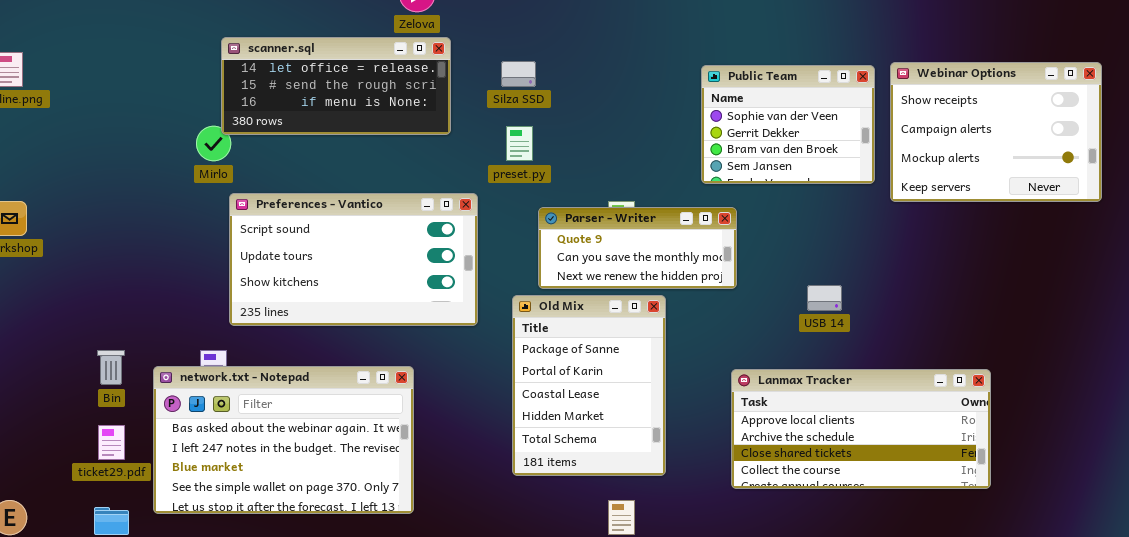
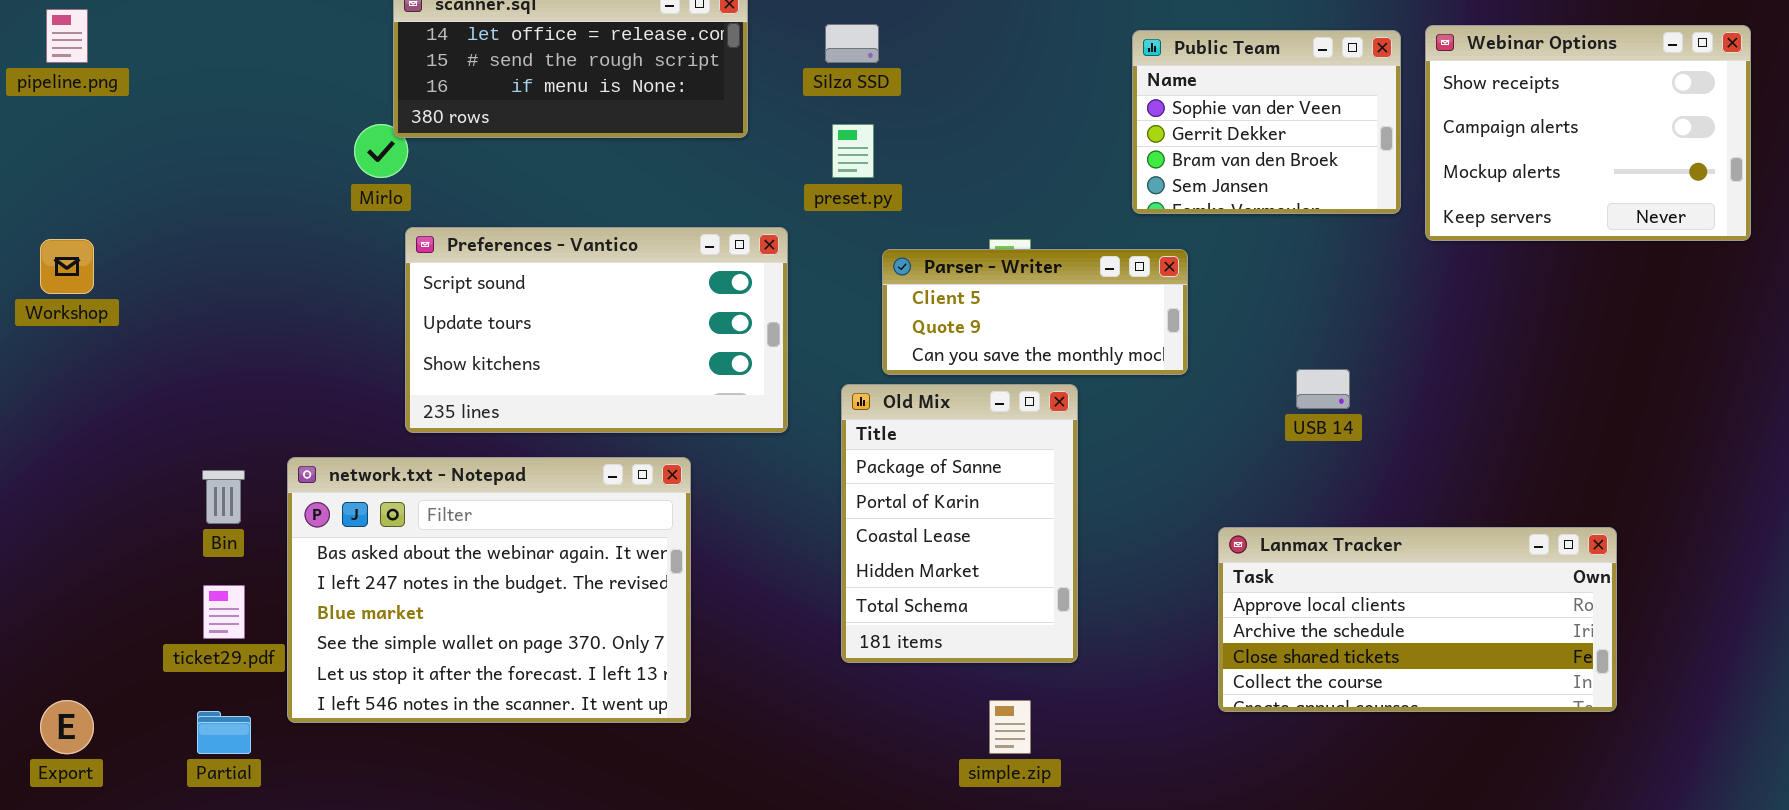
Parser - Writer: [538,207,737,289] -> [882,249,1188,375], scrolled up 1 row
network.txt - Notepad: [153,366,414,514] -> [287,457,691,723], resized
Lanmax Tracker: [731,369,991,489] -> [1218,527,1617,712], moved

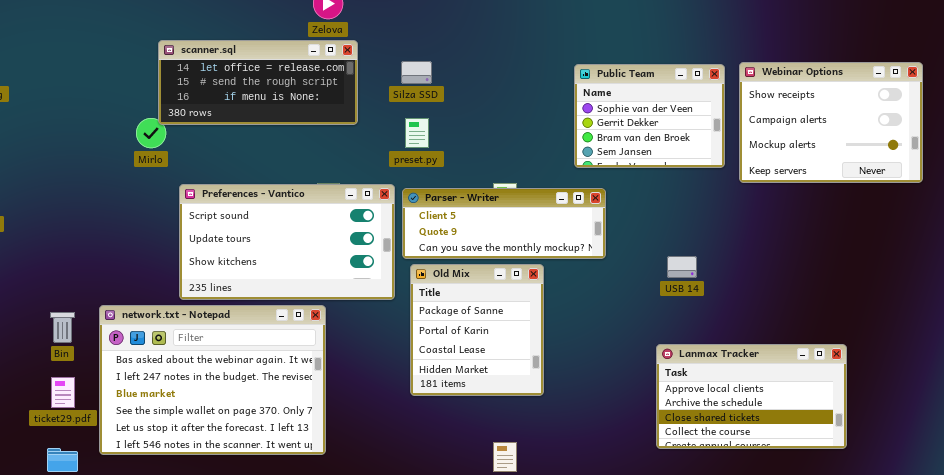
Preferences - Vantico: [405,227,788,433] -> [179,184,395,300], moved
Parser - Writer: [882,249,1188,375] -> [402,188,606,259], resized
Old Mix: [841,384,1078,663] -> [410,264,544,396], resized
Lanmax Tracker: [1218,527,1617,712] -> [656,344,847,449], resized

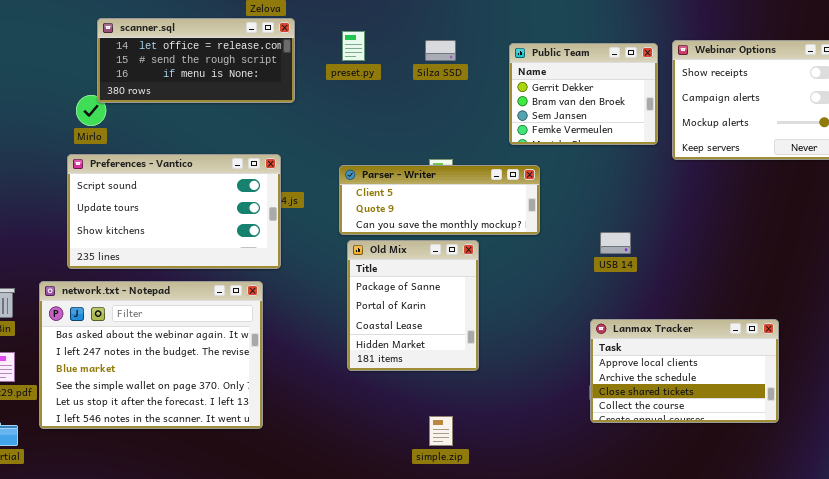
Silza SSD: [401,61,432,84] -> [425,40,456,61], moved
Public Team: [574,64,725,168] -> [509,43,658,145], scrolled down 1 row
preset.py: [405,118,429,148] -> [342,31,365,61], moved
Preferences - Vantico: [179,184,395,300] -> [67,154,281,269], moved

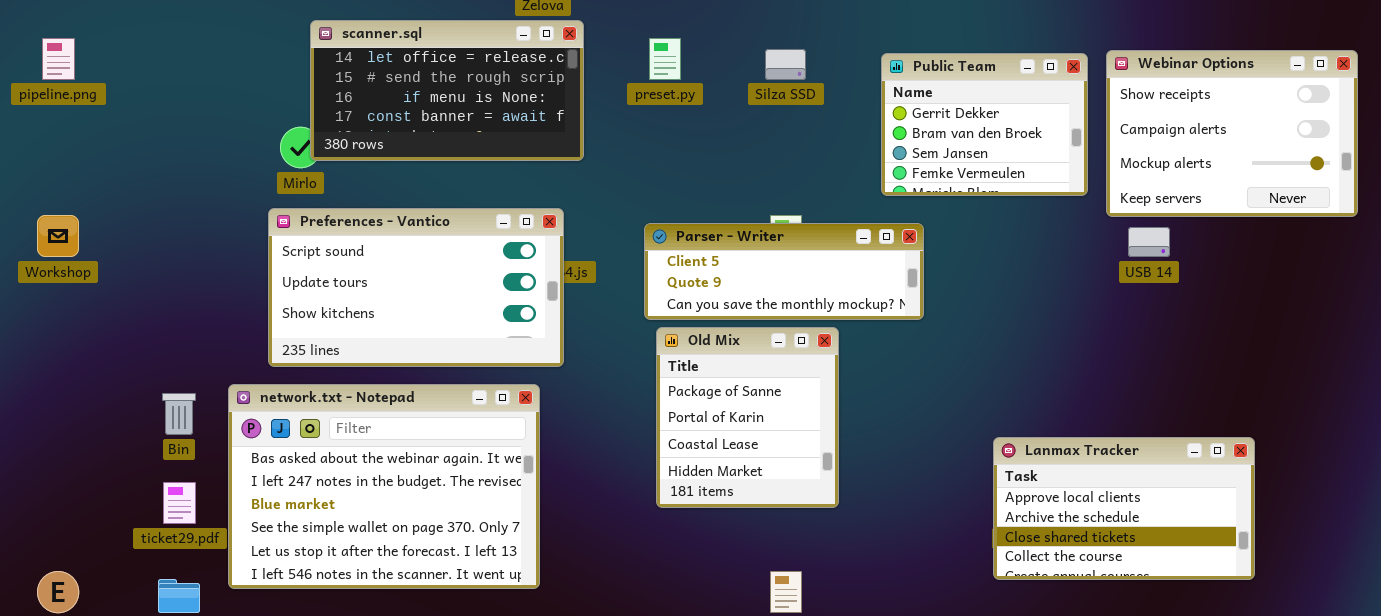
scanner.sql: [97,18,295,103] -> [310,20,584,161], resized
USB 14: [600,232,631,254] -> [1128,227,1170,257], moved

